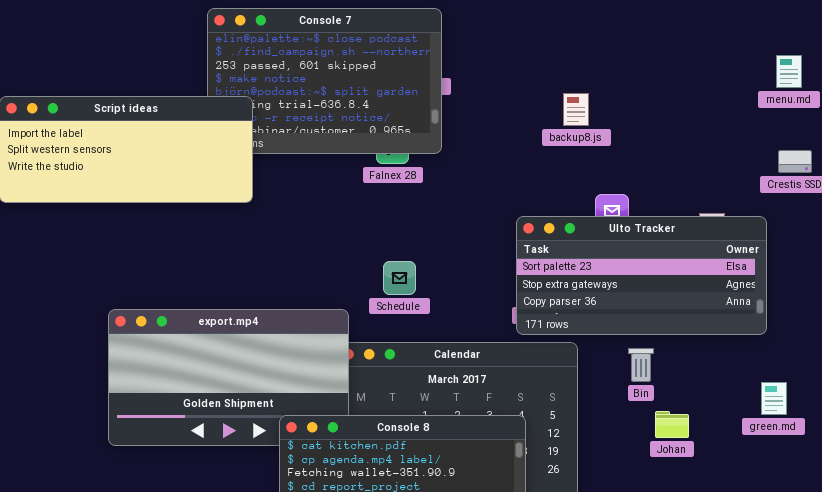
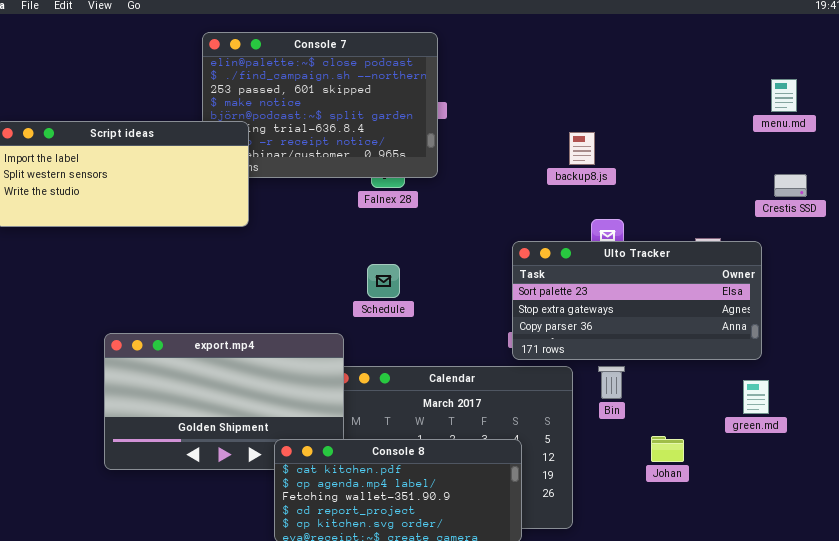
backup8.js: [563,93,589,126] -> [569,132,595,165], moved
Schedule: [383,261,416,295] -> [367,264,400,298], moved
Bin: [628,348,654,382] -> [598,366,625,399], moved
green.md: [761,382,787,415] -> [743,380,769,414], moved

